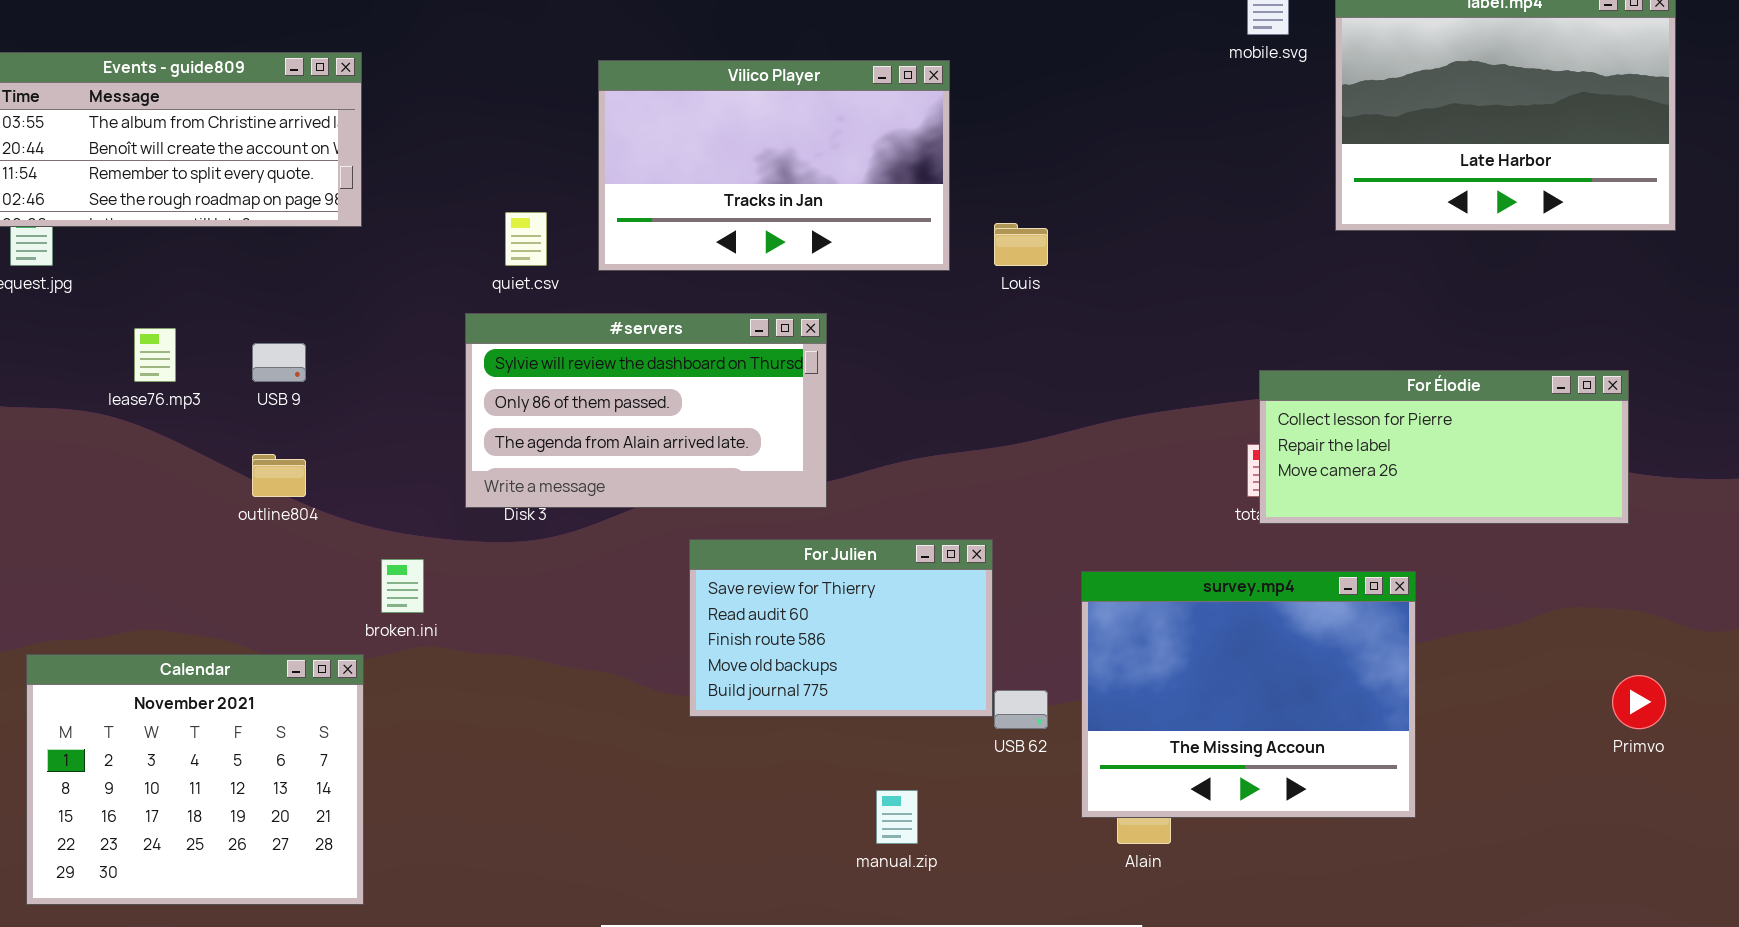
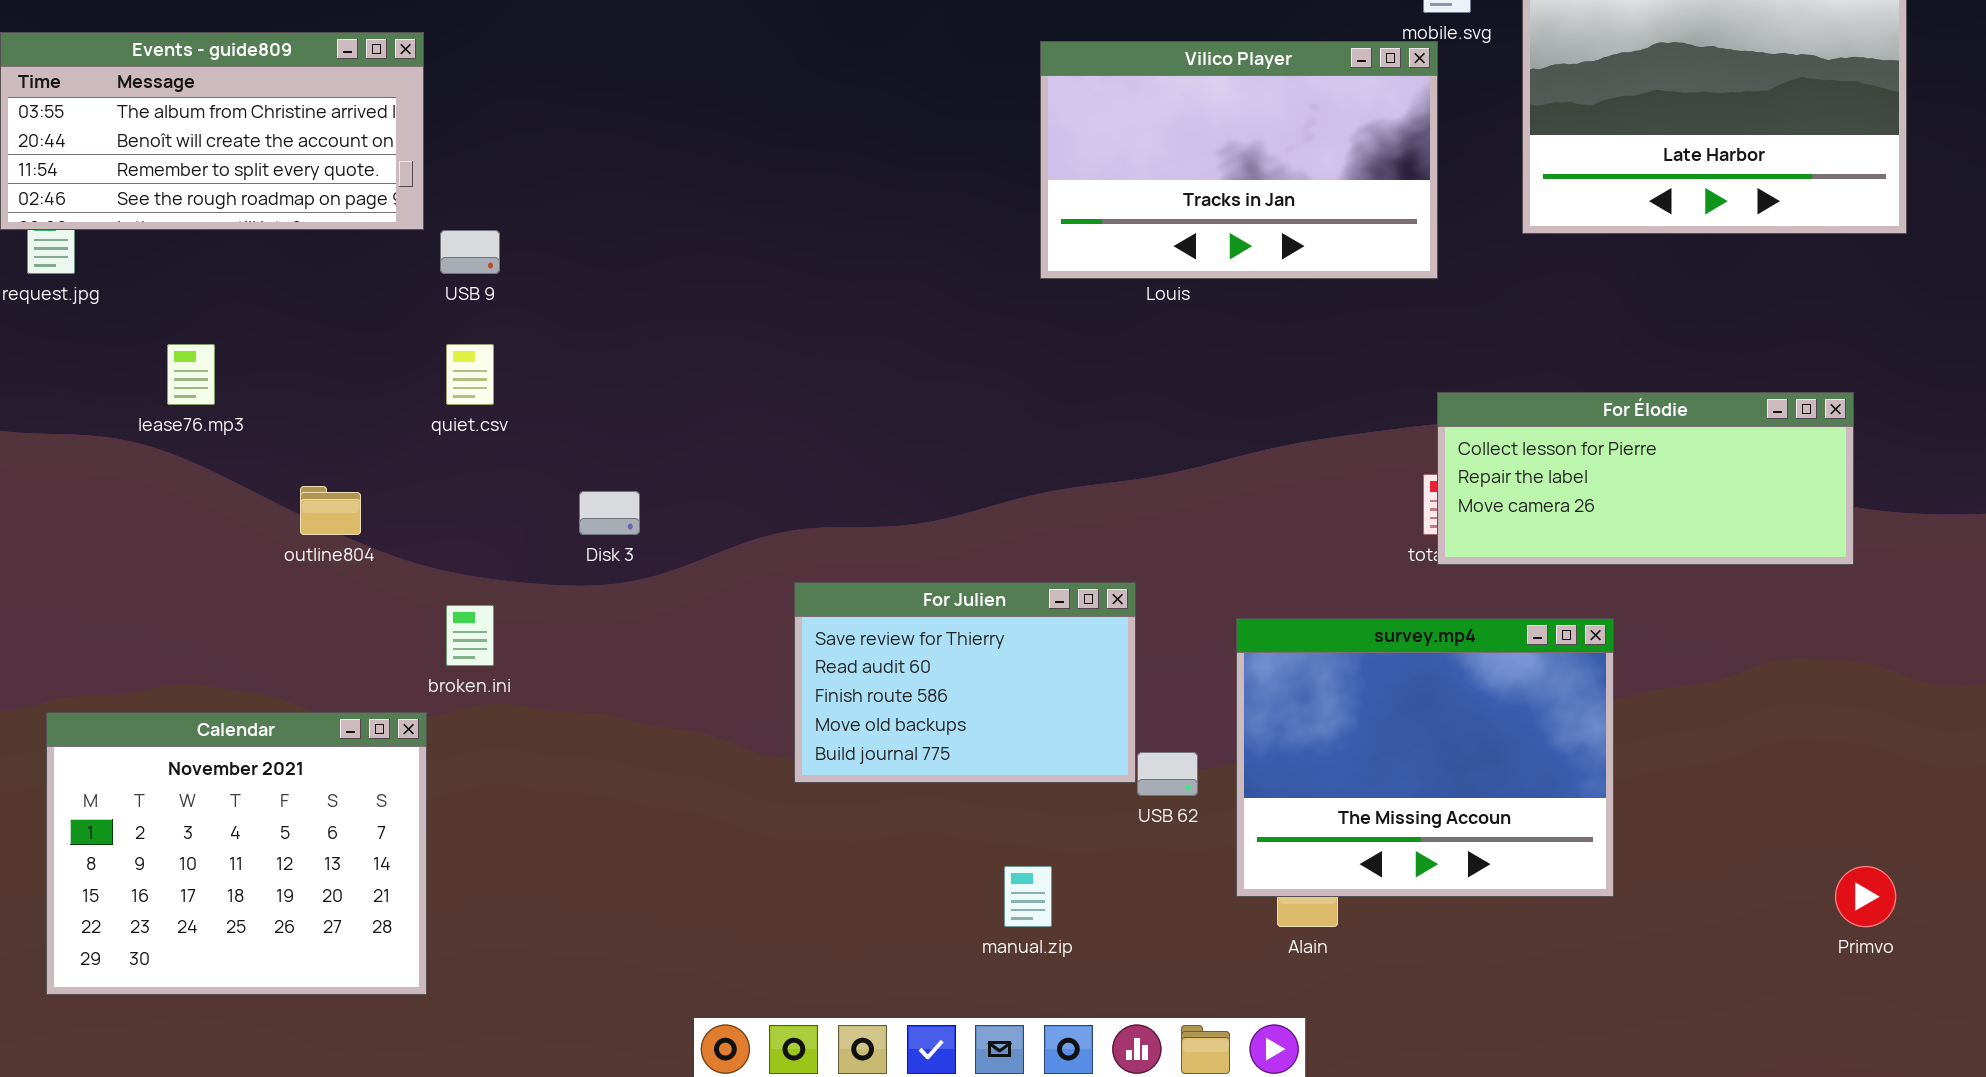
Vilico Player: [598,60,950,271] -> [1040,41,1438,279], moved
quiet.csv: [505,212,547,266] -> [446,344,494,405], moved
#servers: [465,313,827,508] -> none, closed
USB 9: [252,343,306,382] -> [440,230,500,274], moved
Primvo: [1612,675,1666,729] -> [1835,866,1896,927], moved

